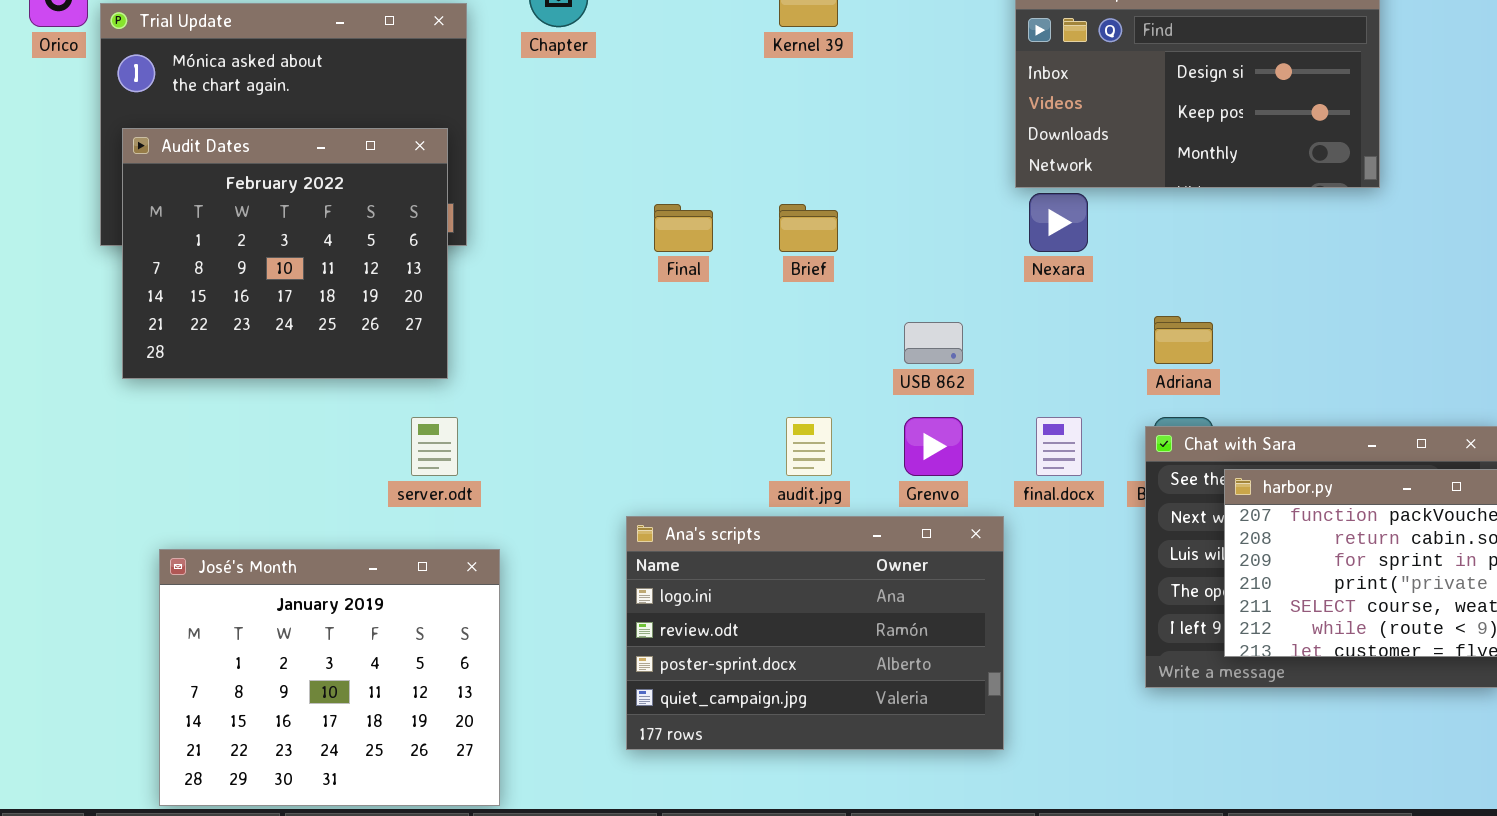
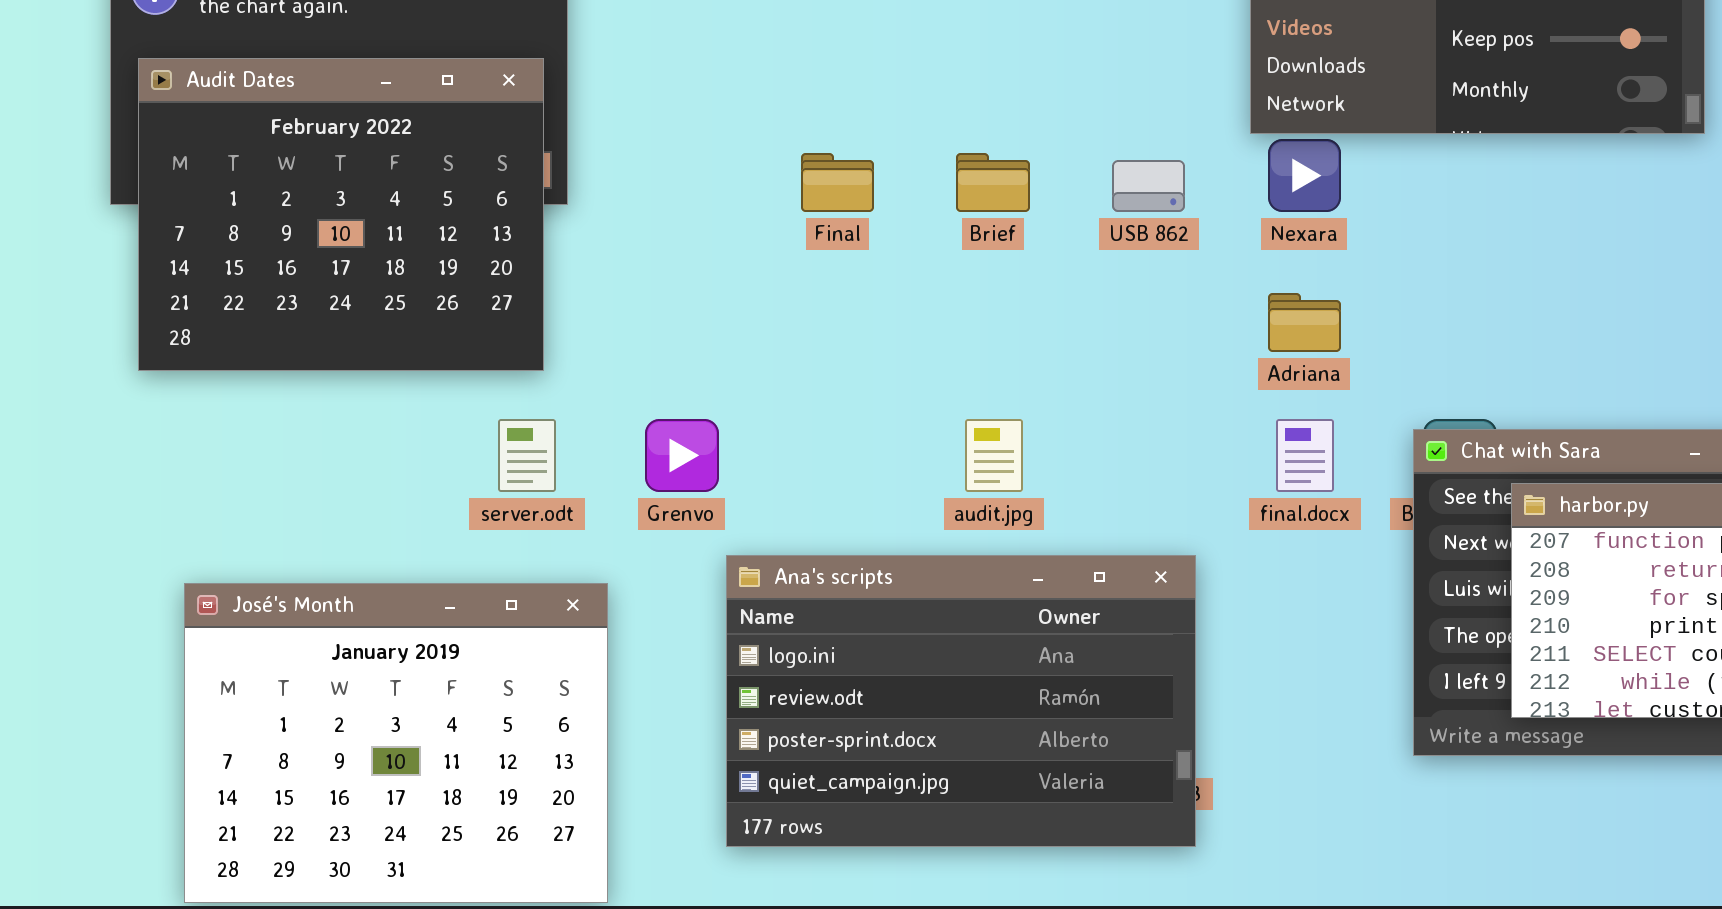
Adriana: [1154,316,1213,364] -> [1268,293,1341,352], moved
USB 862: [904,322,963,364] -> [1112,160,1185,212], moved
Grenvo: [904,417,963,476] -> [645,419,719,492], moved
Ana's scripts: [626,516,1004,750] -> [726,555,1196,847], moved

